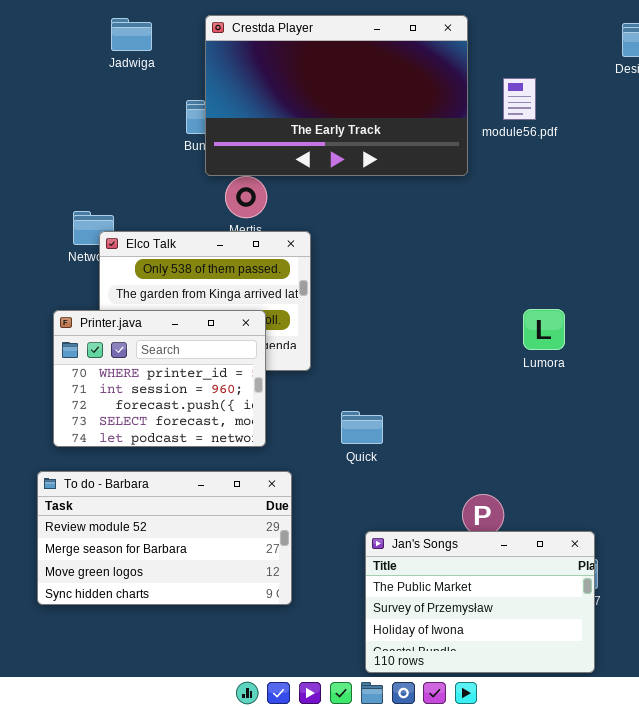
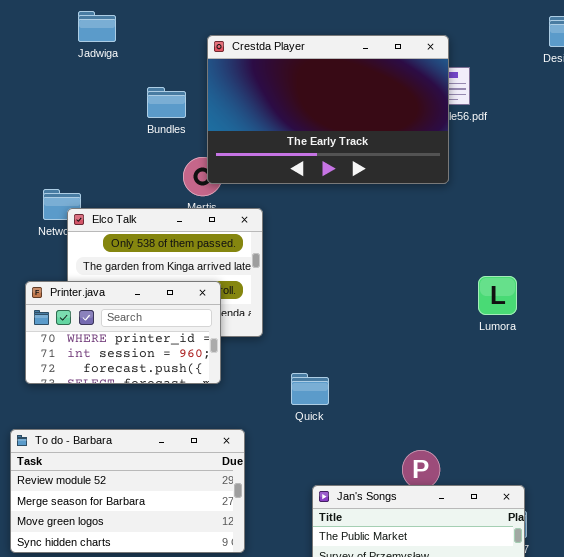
Crestda Player: [205,15,468,176] -> [207,35,449,184], moved
Lumora: [523,309,565,350] -> [478,276,517,315], moved
Printer.java: [53,310,266,447] -> [25,281,221,384], resized

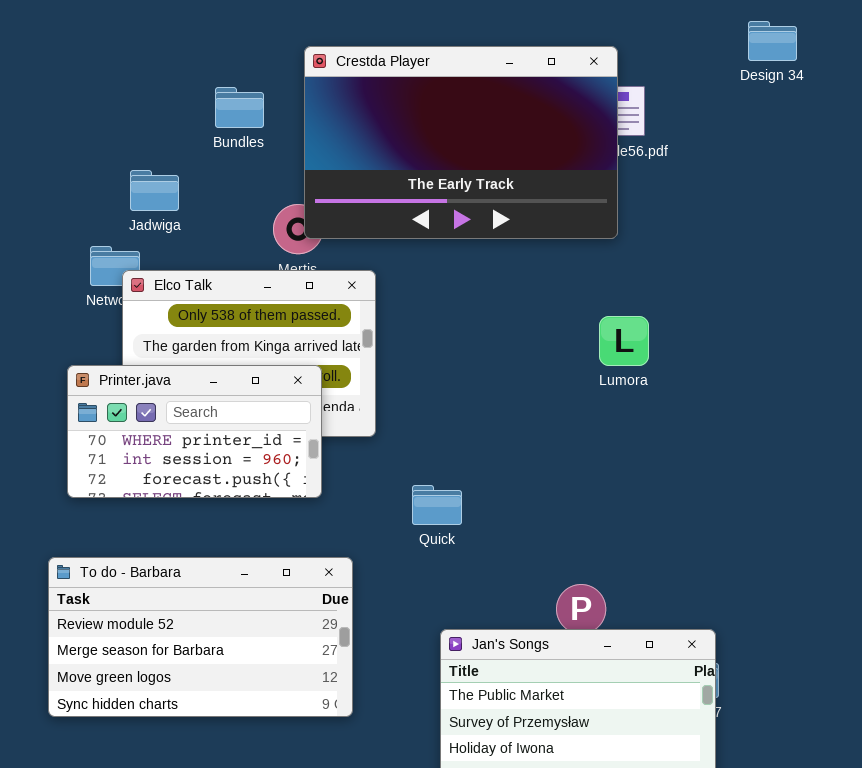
Jadwiga: [78,11,116,42] -> [130,170,179,211], moved
Bundles: [147,87,186,118] -> [215,87,264,128], moved
Lumora: [478,276,517,315] -> [599,316,649,366], moved

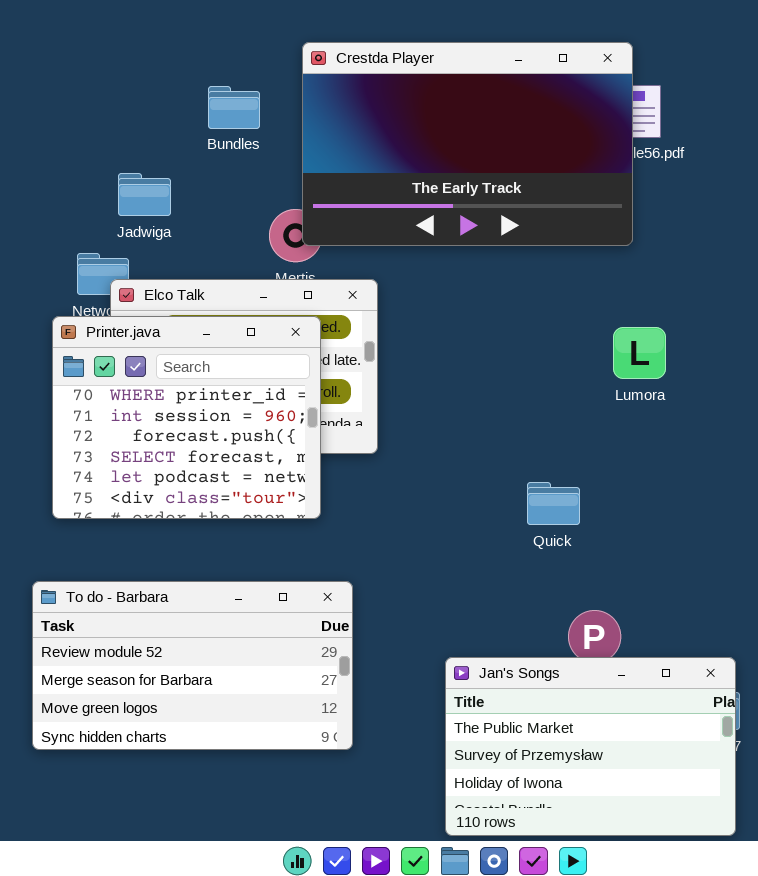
Printer.java: [67,365,322,498] -> [52,316,321,519], resized
Quick: [412,485,462,525] -> [527,482,580,525], moved

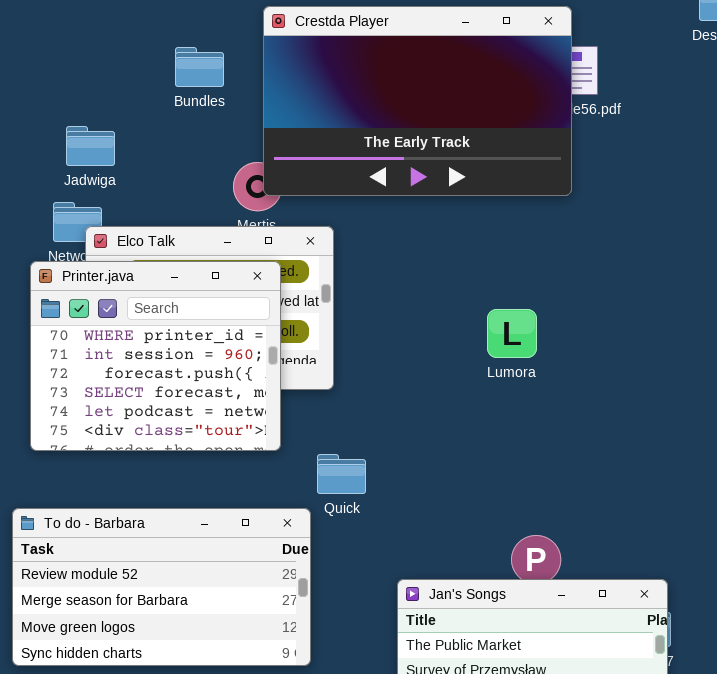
Jadwiga: [118,173,171,216] -> [66,126,115,166], moved
Lumora: [613,327,666,379] -> [487,309,537,358], moved
Quick: [527,482,580,525] -> [317,454,366,494], moved

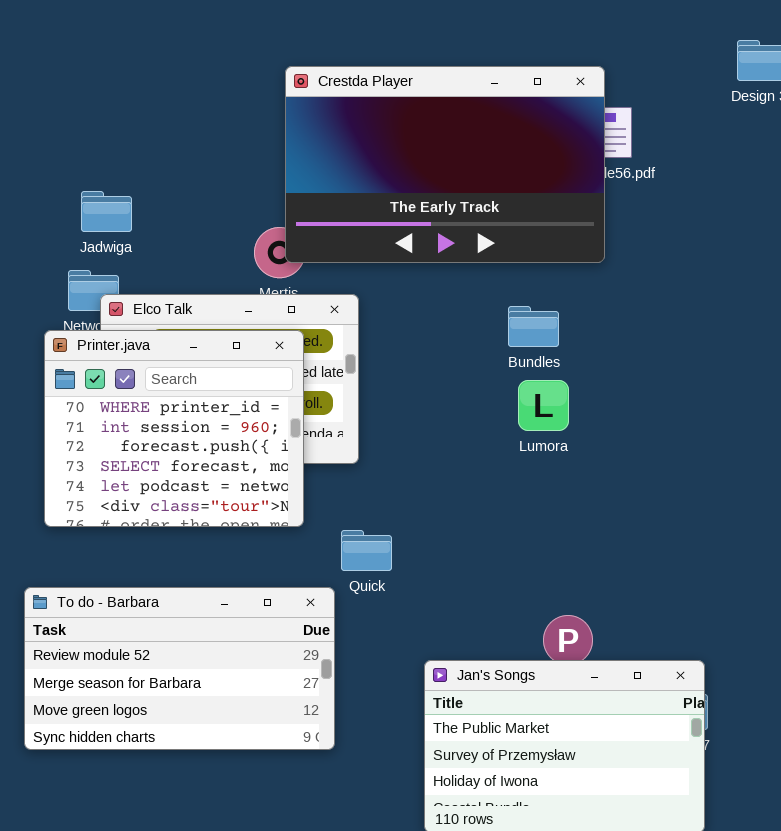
Bundles: [175,47,224,87] -> [508,306,559,347], moved

